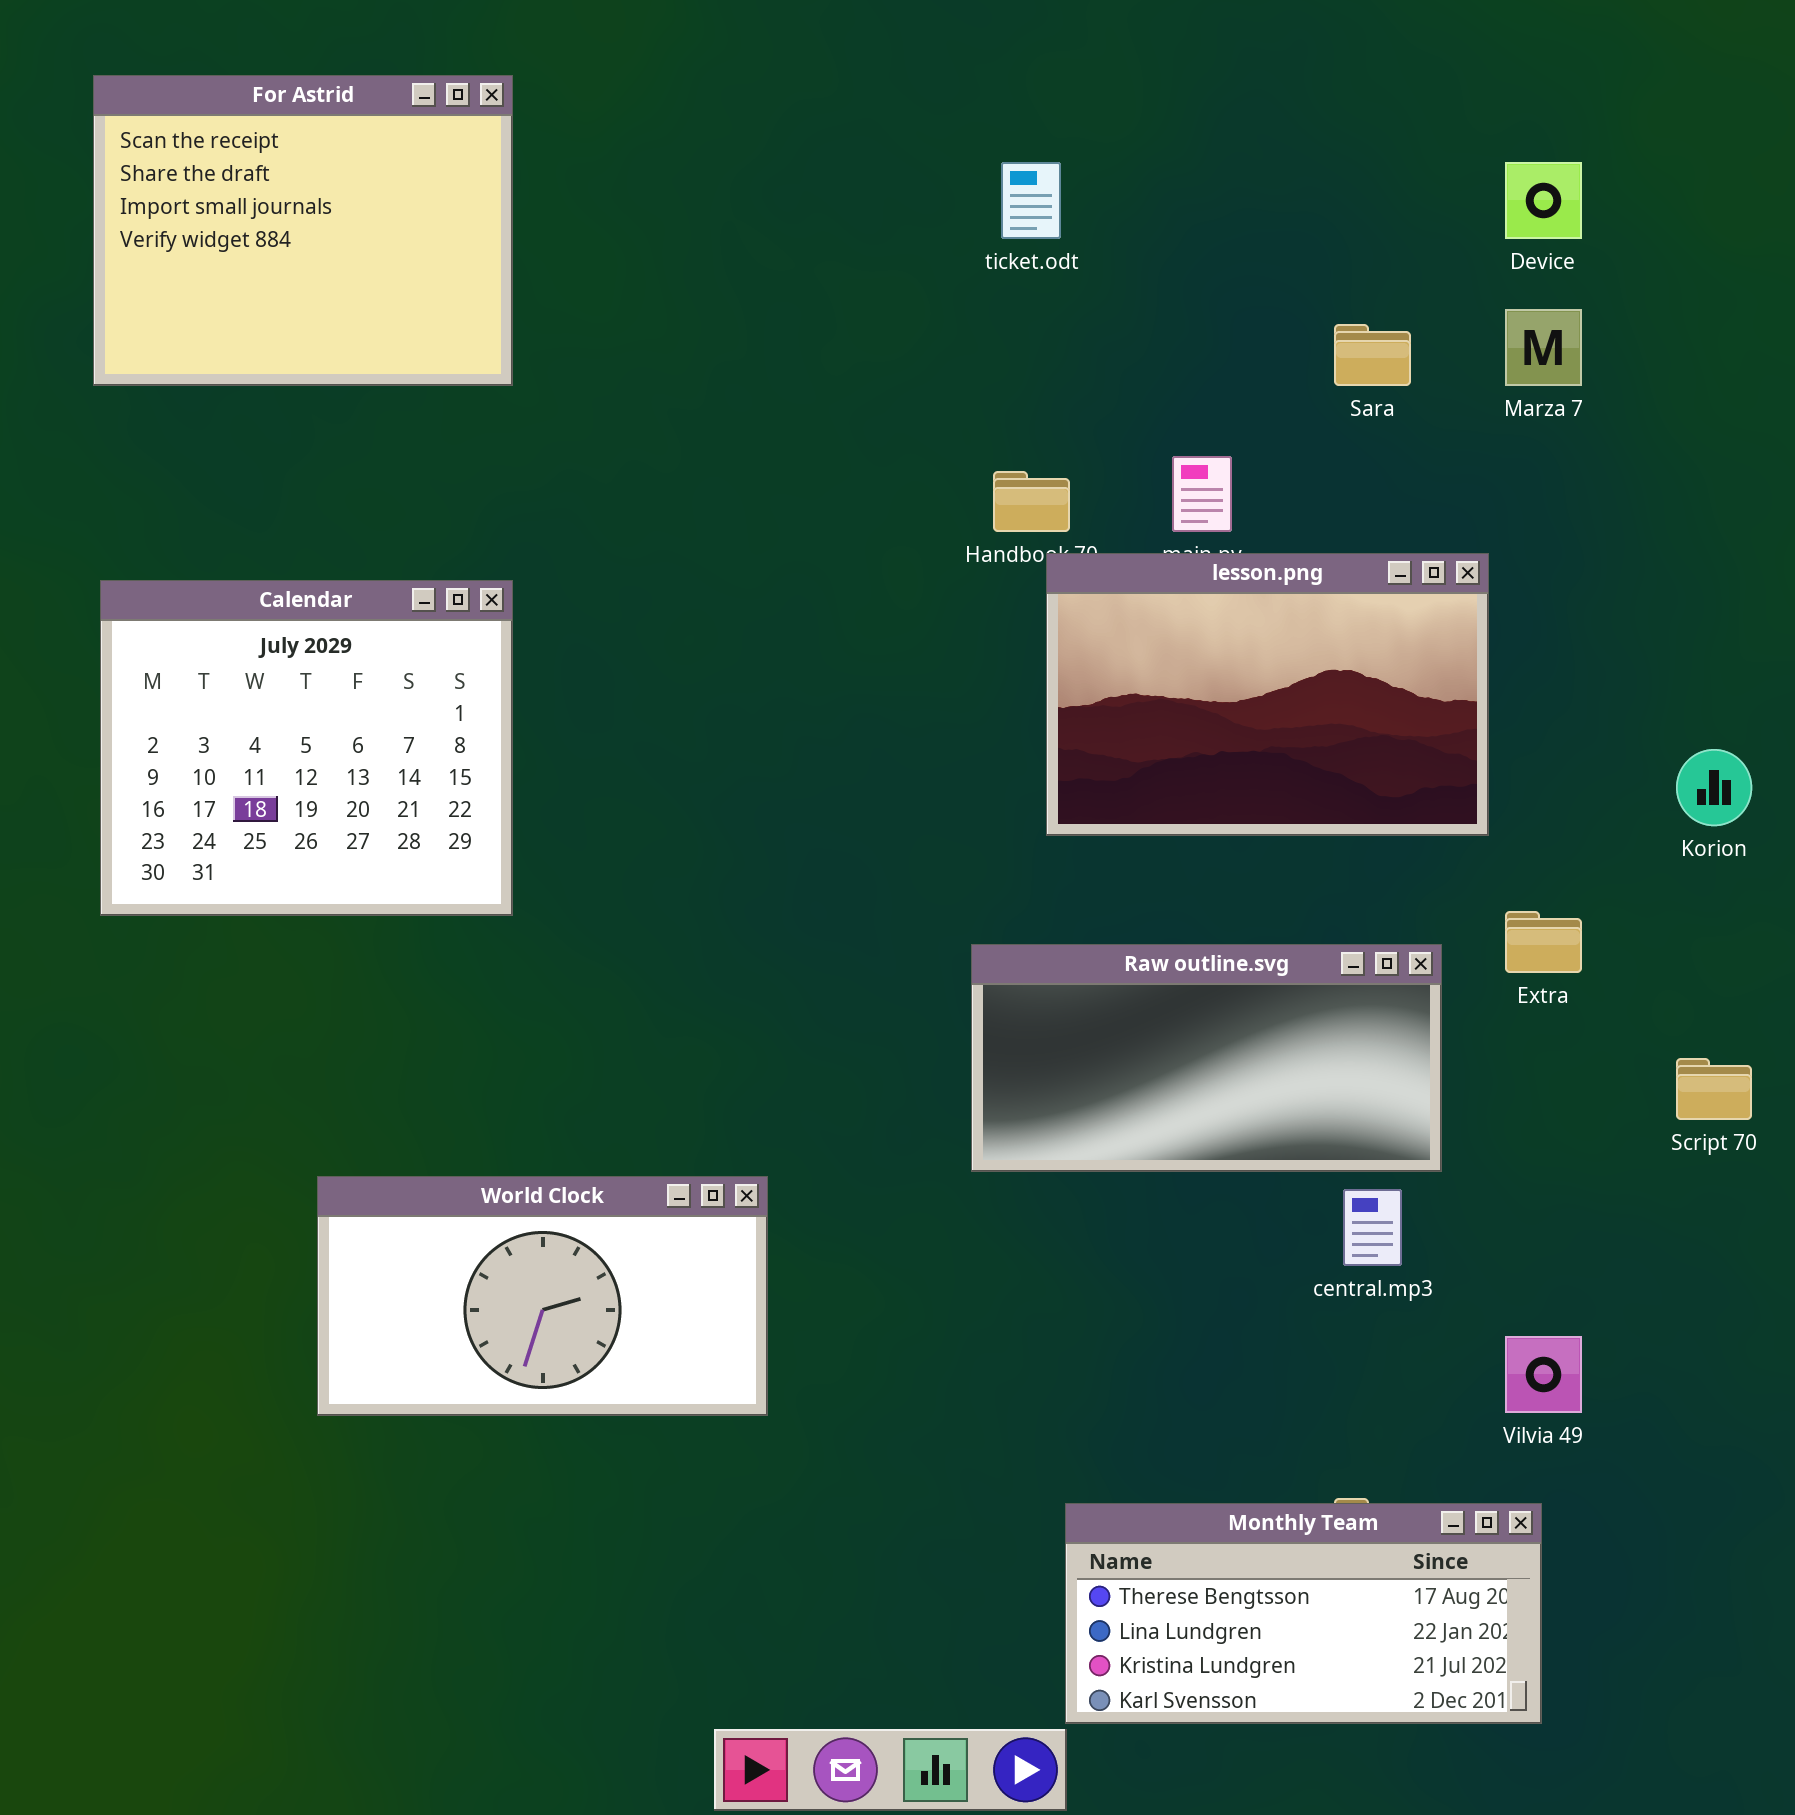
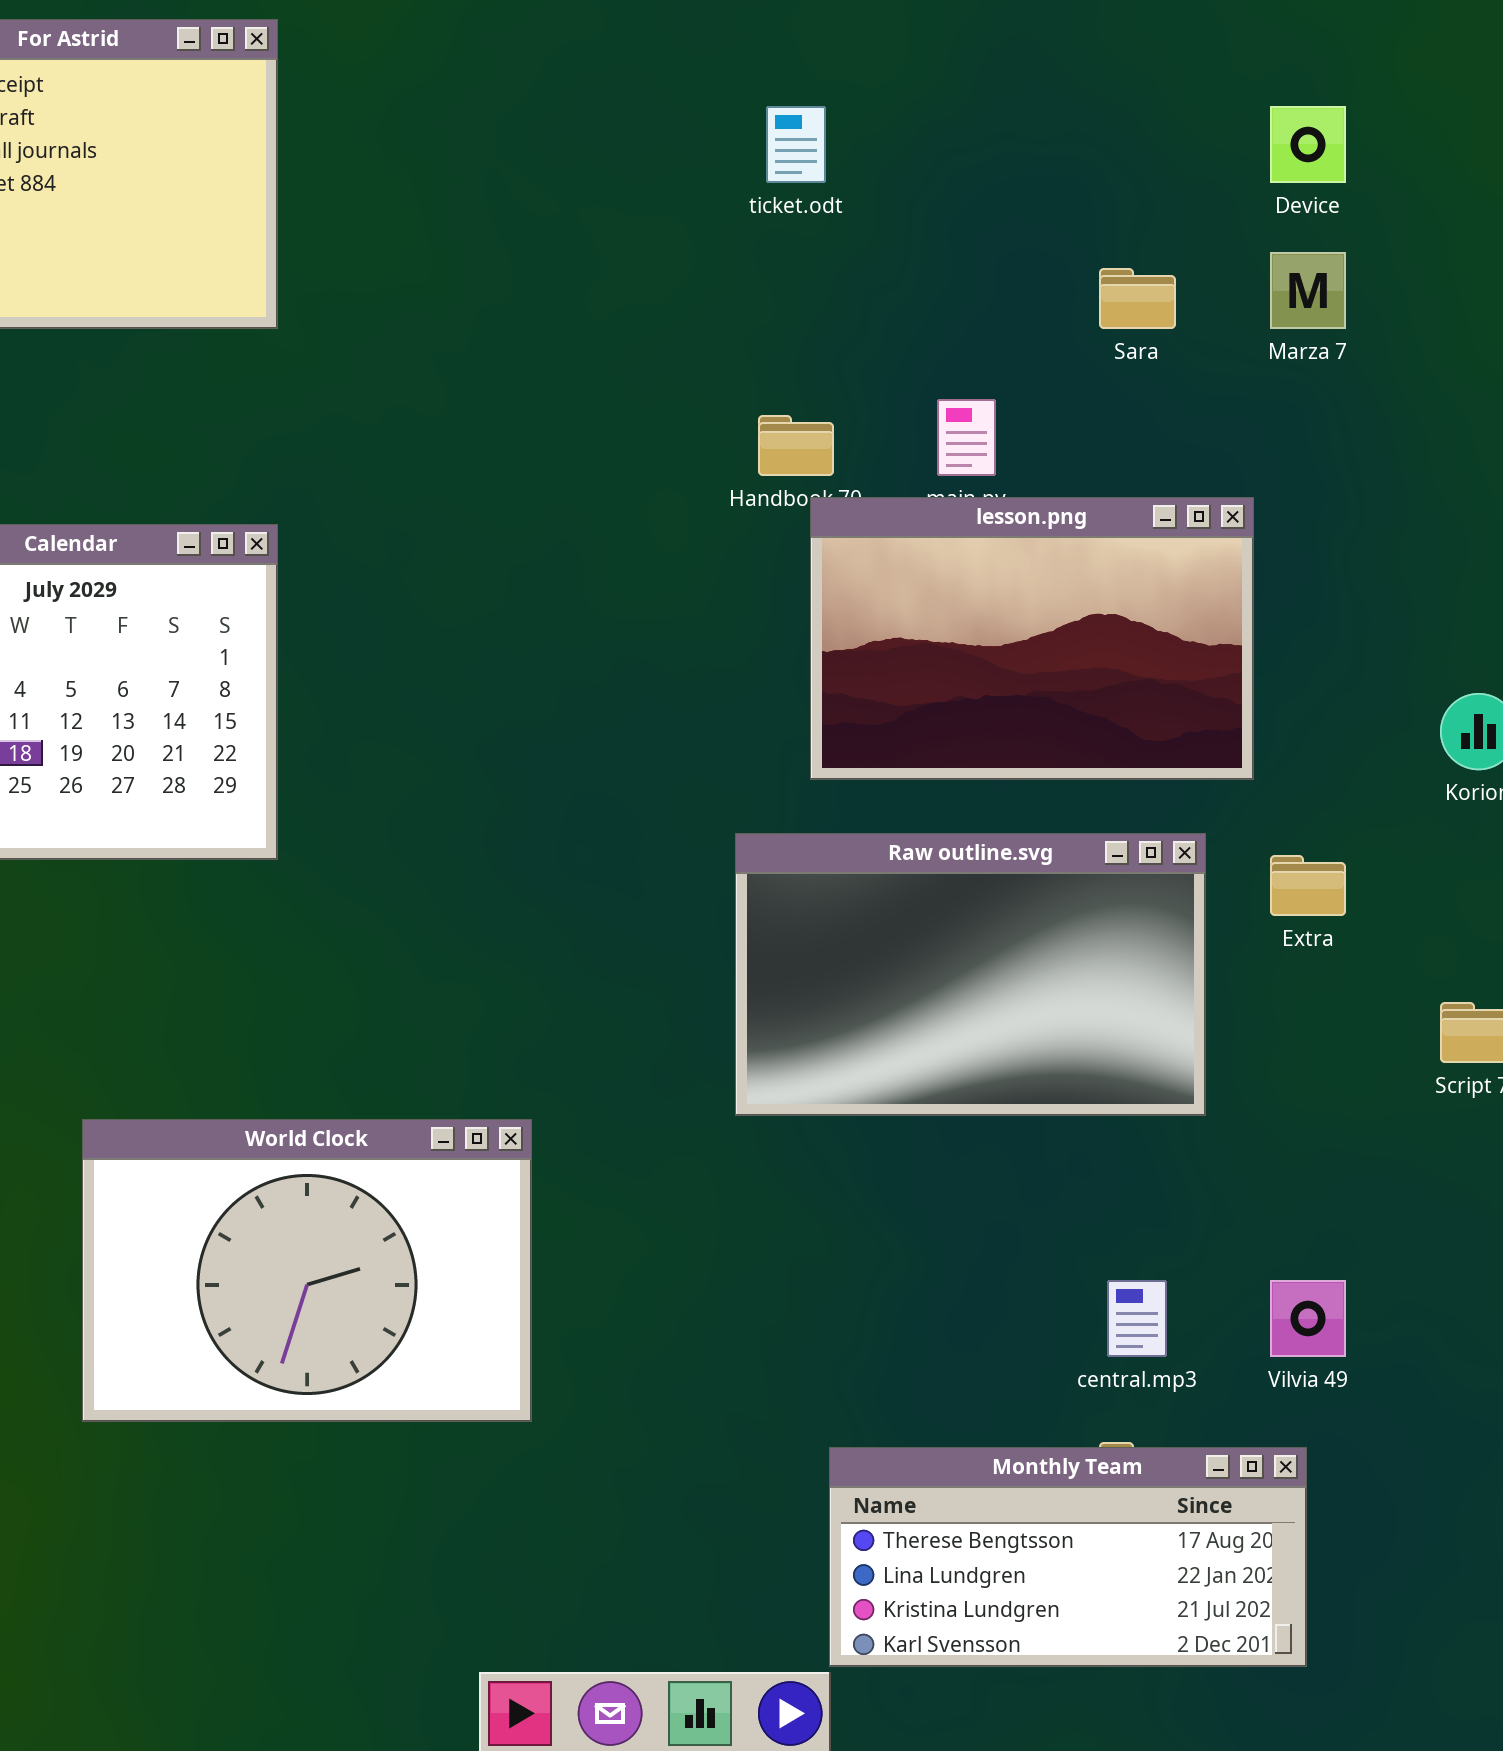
Raw outline.svg: [971,944,1442,1172] -> [735,833,1206,1116], resized
World Clock: [317,1176,768,1416] -> [82,1119,532,1422], resized
central.mp3: [1343,1189,1402,1266] -> [1107,1280,1167,1357], moved

